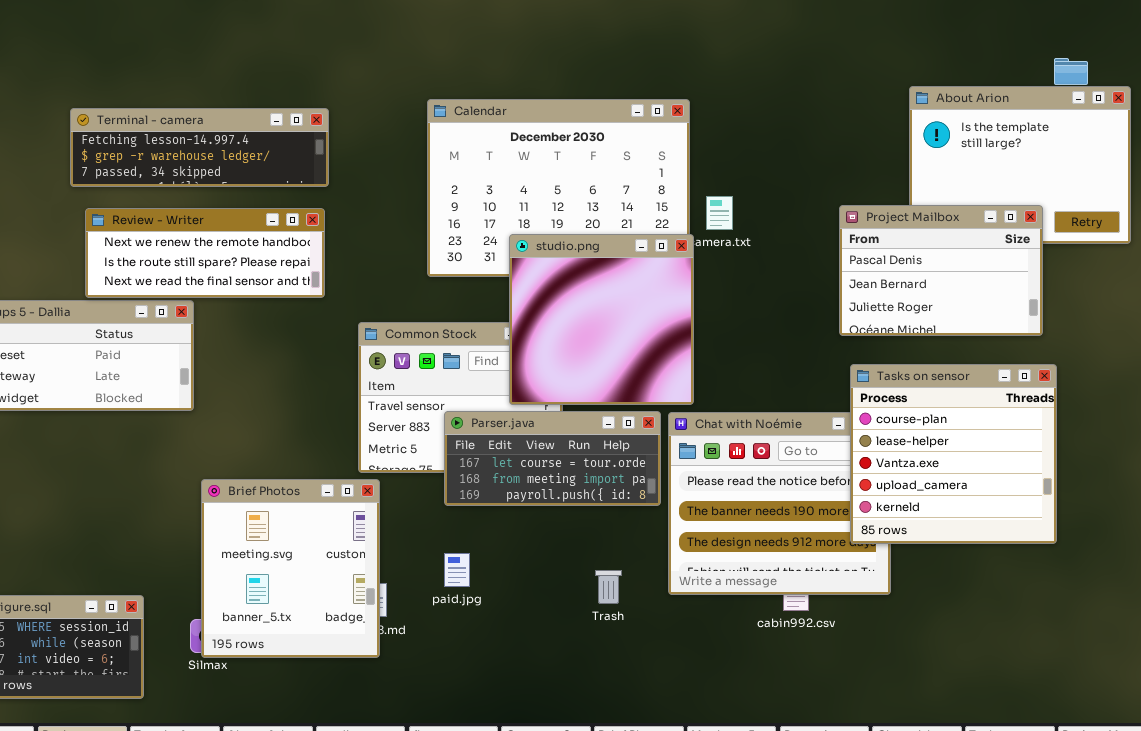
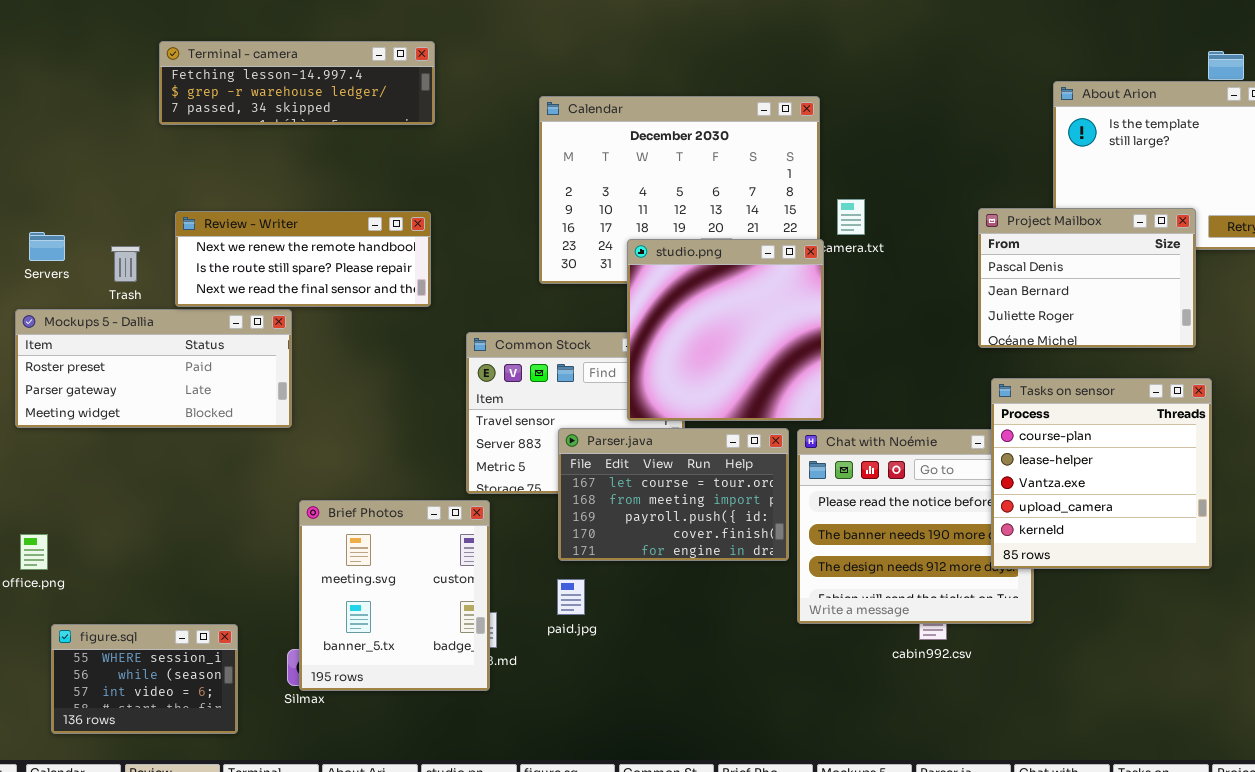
Terminal - camera: [70,108,329,187] -> [159,41,435,125], moved
Parser.java: [444,411,661,506] -> [558,428,789,561], resized
Trash: [595,570,622,604] -> [111,246,140,282], moved

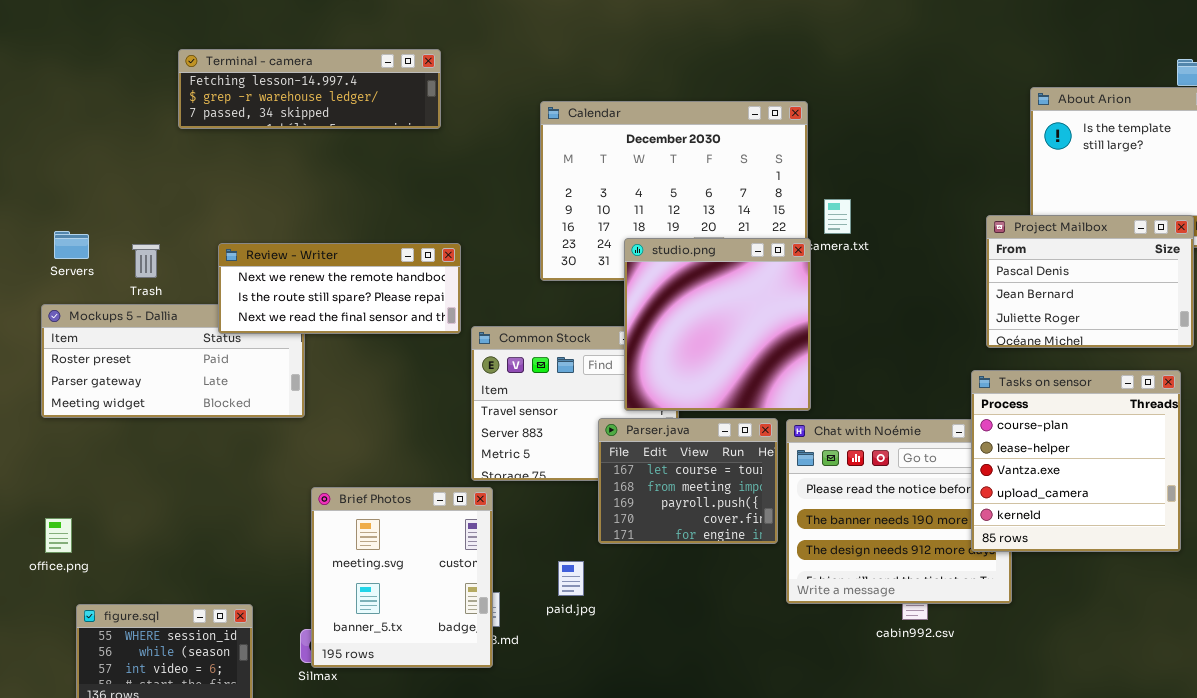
Project Mailbox: [978,208,1196,348] -> [986,215,1194,348], moved
Review - Writer: [175,211,431,307] -> [218,243,461,334], moved
Parser.java: [558,428,789,561] -> [598,418,778,544], resized

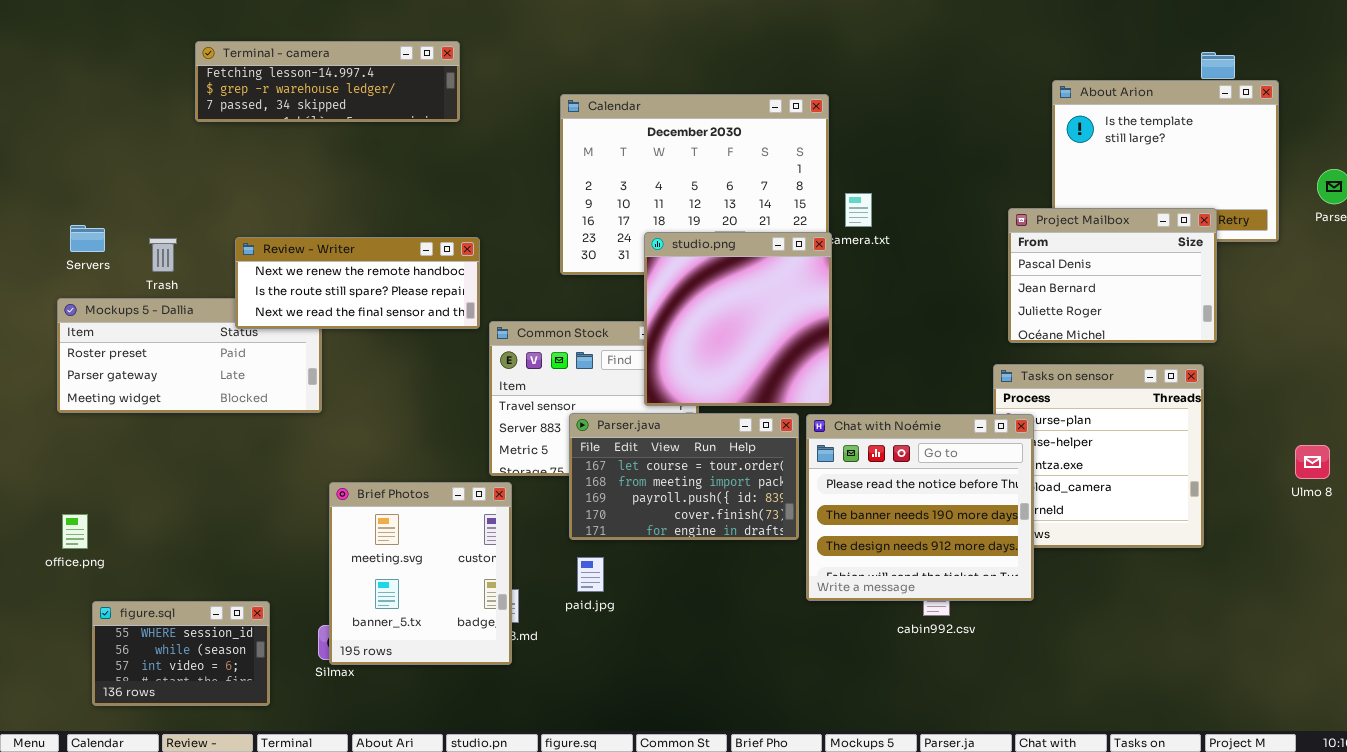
Parser.java: [598,418,778,544] -> [569,413,799,540], resized
Chat with Noémie: [786,419,1012,604] -> [806,414,1034,601], raised

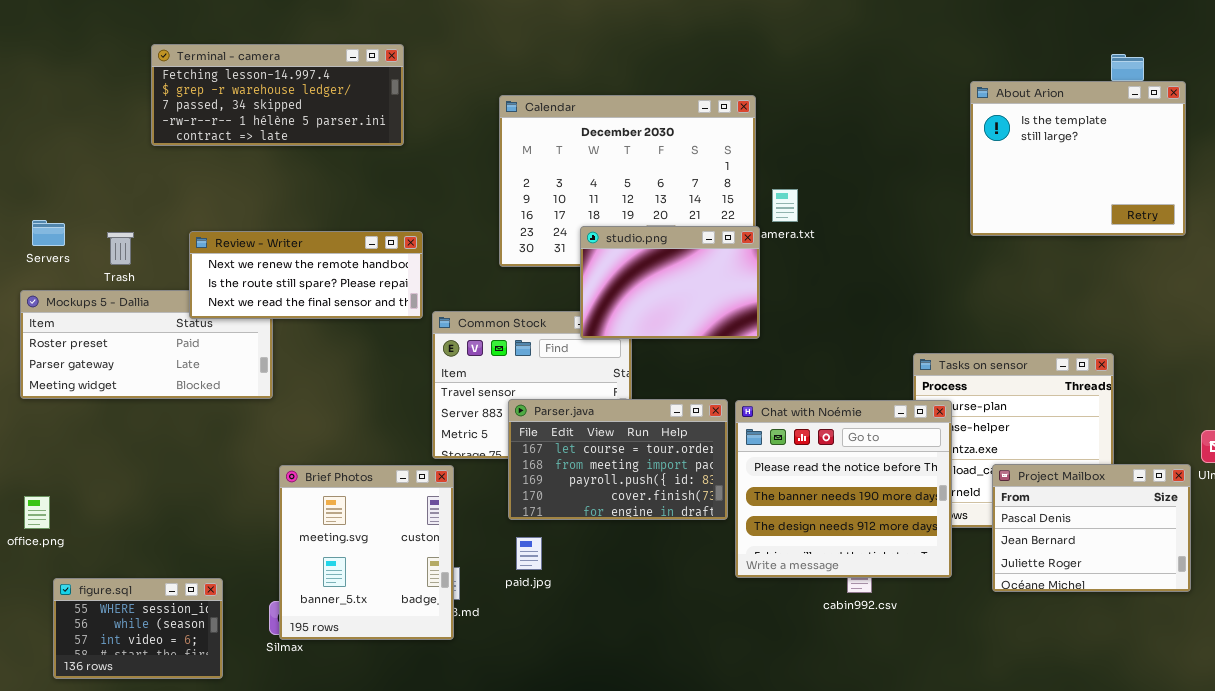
Terminal - camera: [195,41,460,122] -> [151,44,404,146], resized
Project Mailbox: [1008,208,1217,343] -> [992,464,1191,592], moved
studio.png: [644,232,832,406] -> [580,226,760,339], resized

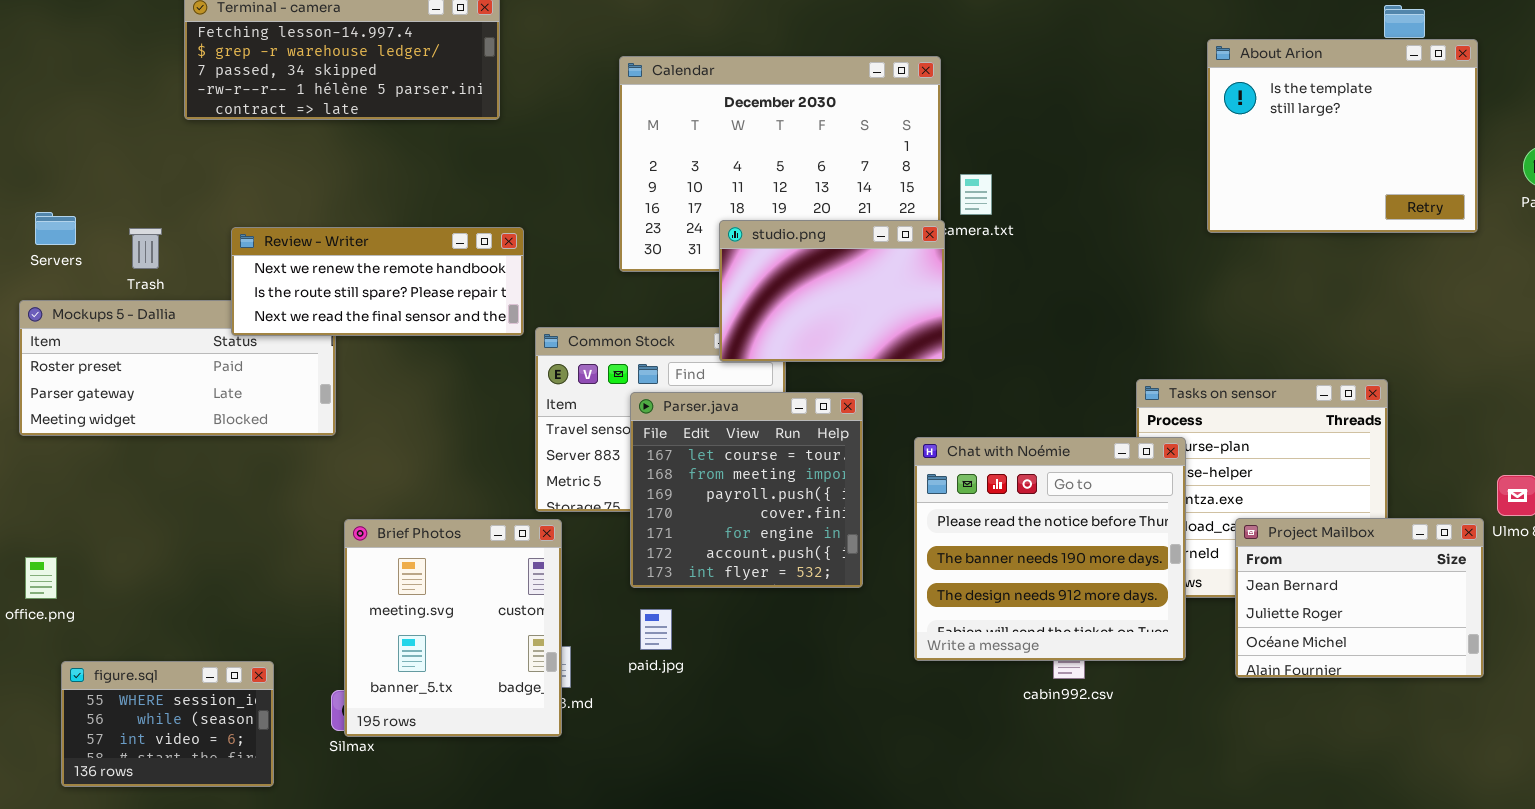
Parser.java: [508,399,728,520] -> [630,392,863,588], resized
Project Mailbox: [992,464,1191,592] -> [1235,518,1484,678], scrolled down 1 row

